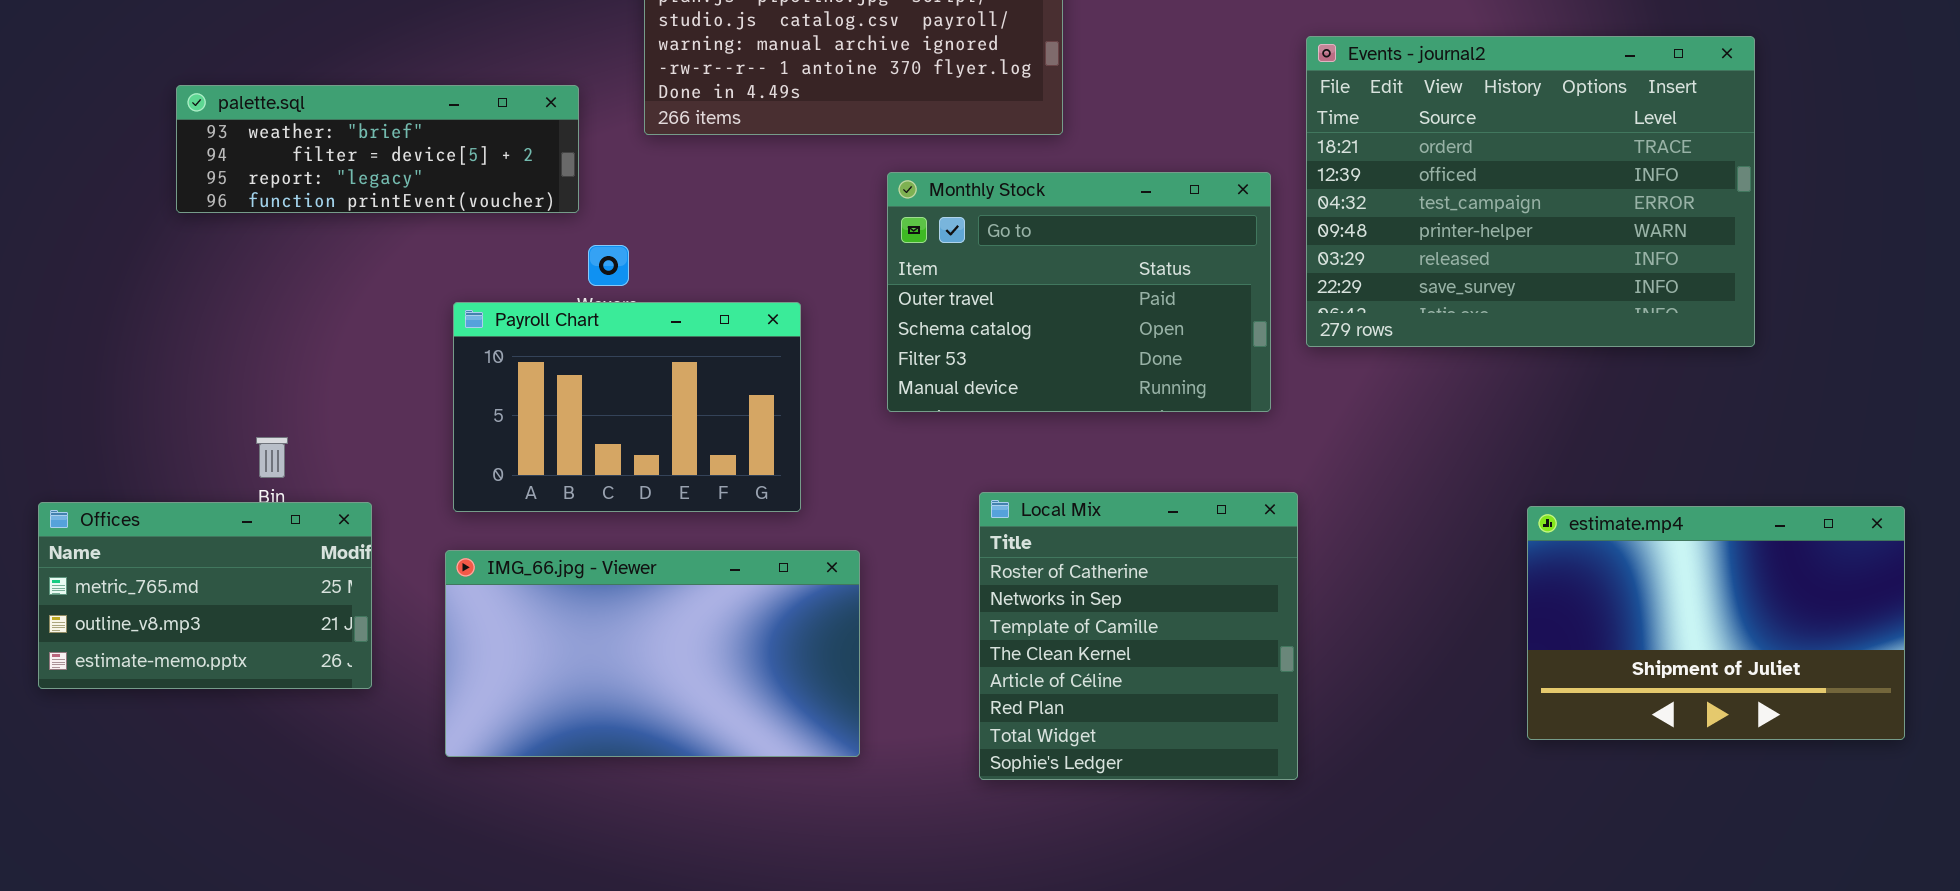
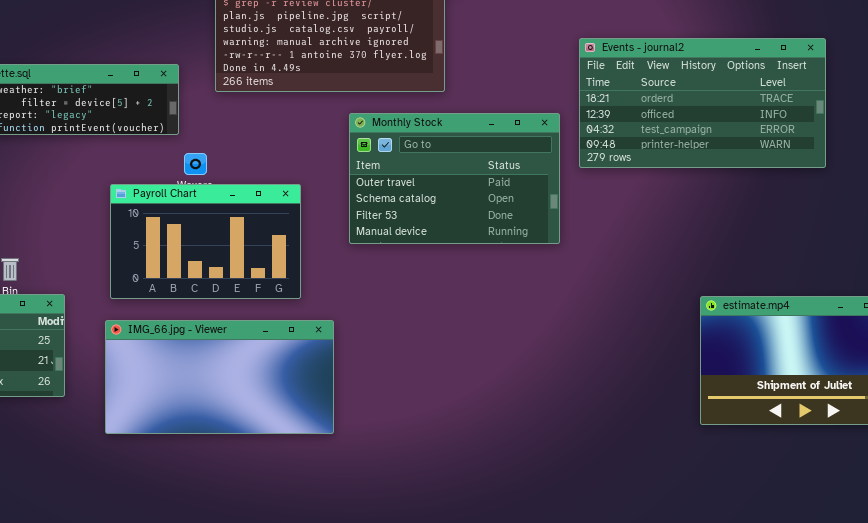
Events - journal2: [1306,36,1755,347] -> [579,38,826,168], resized
Local Mix: [979,492,1298,780] -> none, closed

